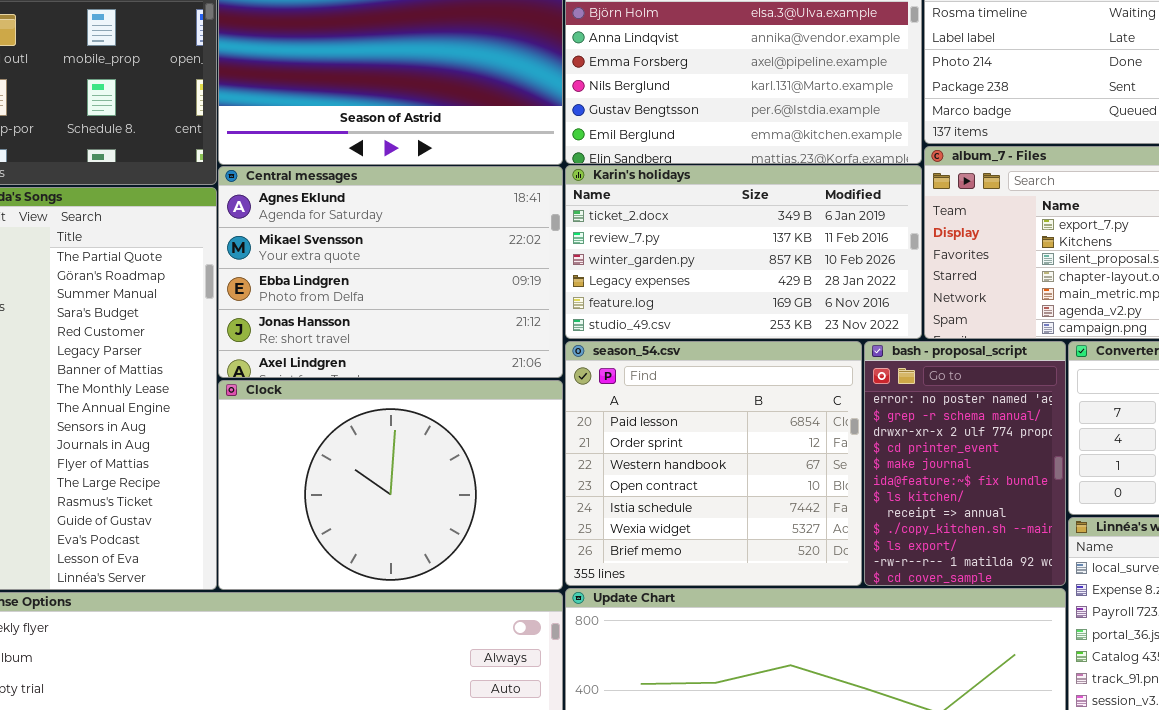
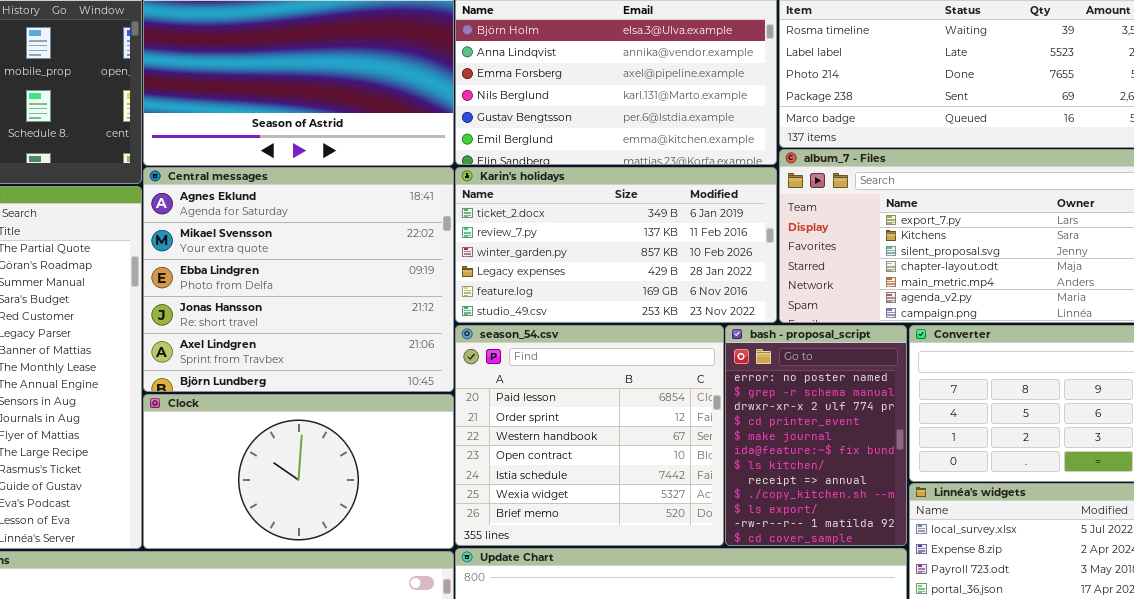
Central messages: [218,166,563,378] -> [143,167,454,392], resized
Clock: [218,380,563,590] -> [143,394,454,549], resized

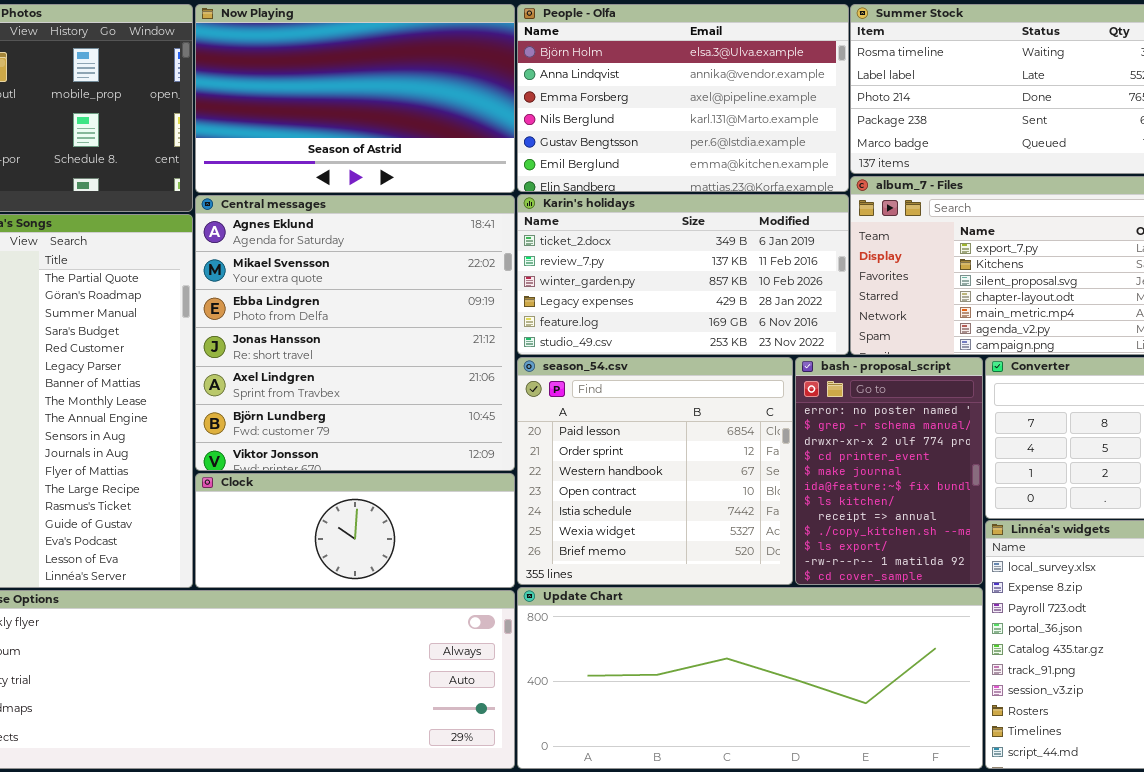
Central messages: [143,167,454,392] -> [195,195,515,471], resized
Clock: [143,394,454,549] -> [195,473,515,588], resized

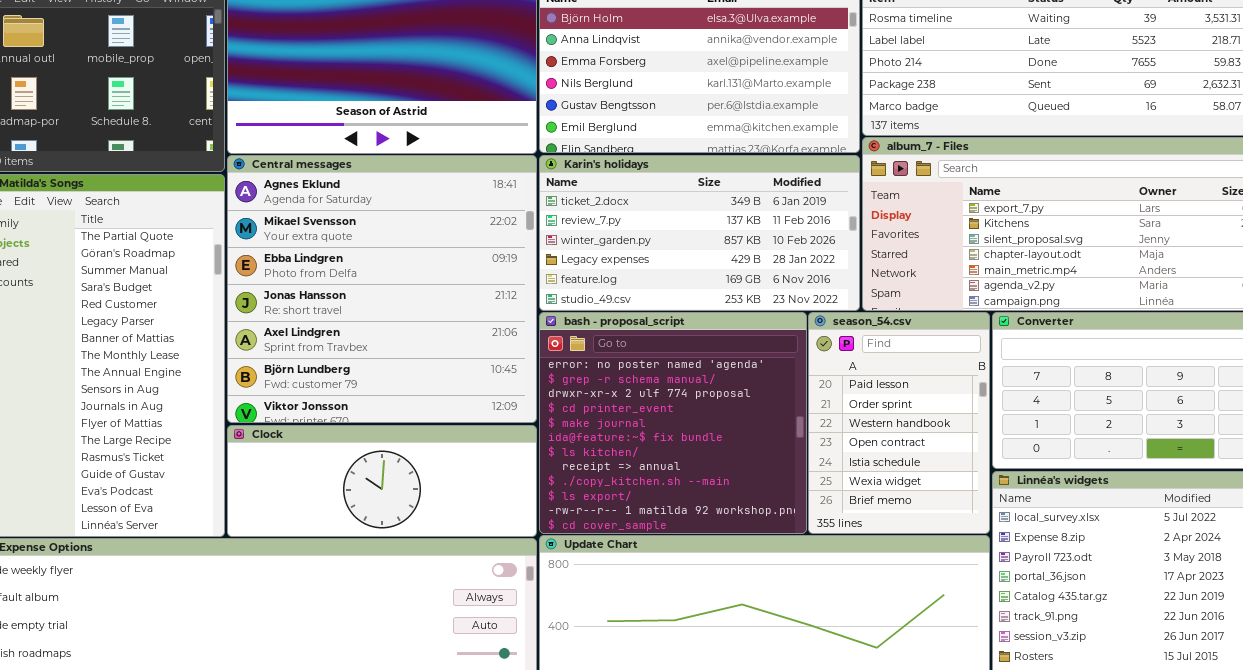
season_54.csv: [517,357,793,585] -> [808,312,990,534], moved, resized
bash - proposal_script: [795,357,983,585] -> [539,312,807,534], moved, resized

